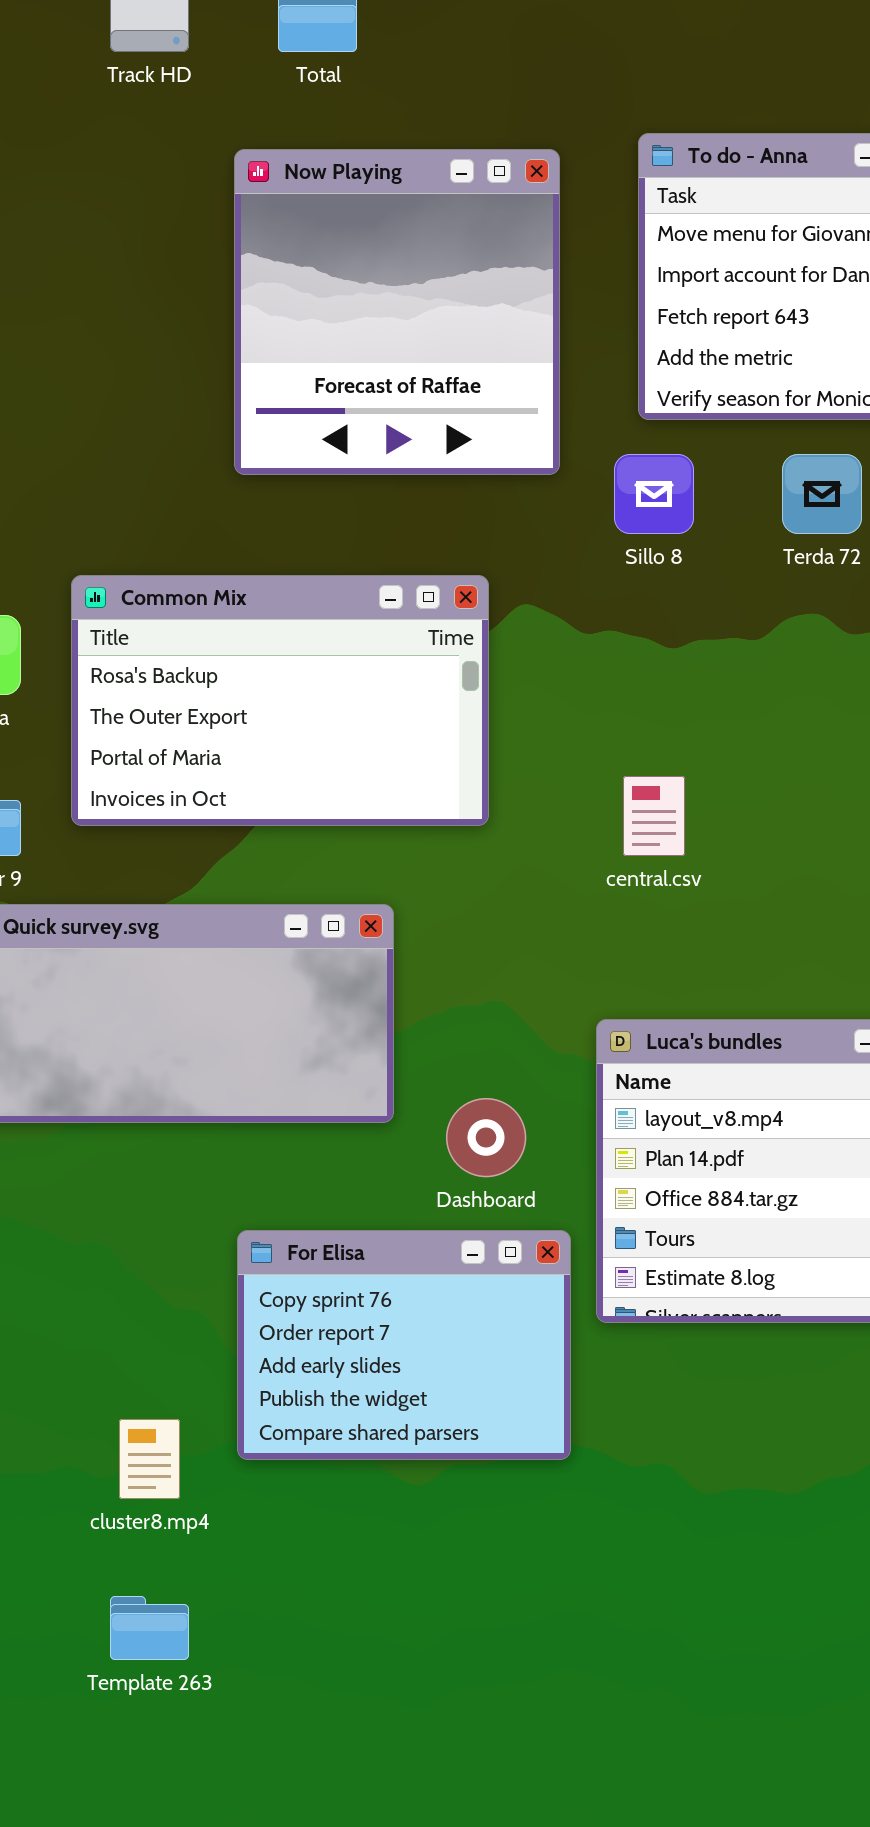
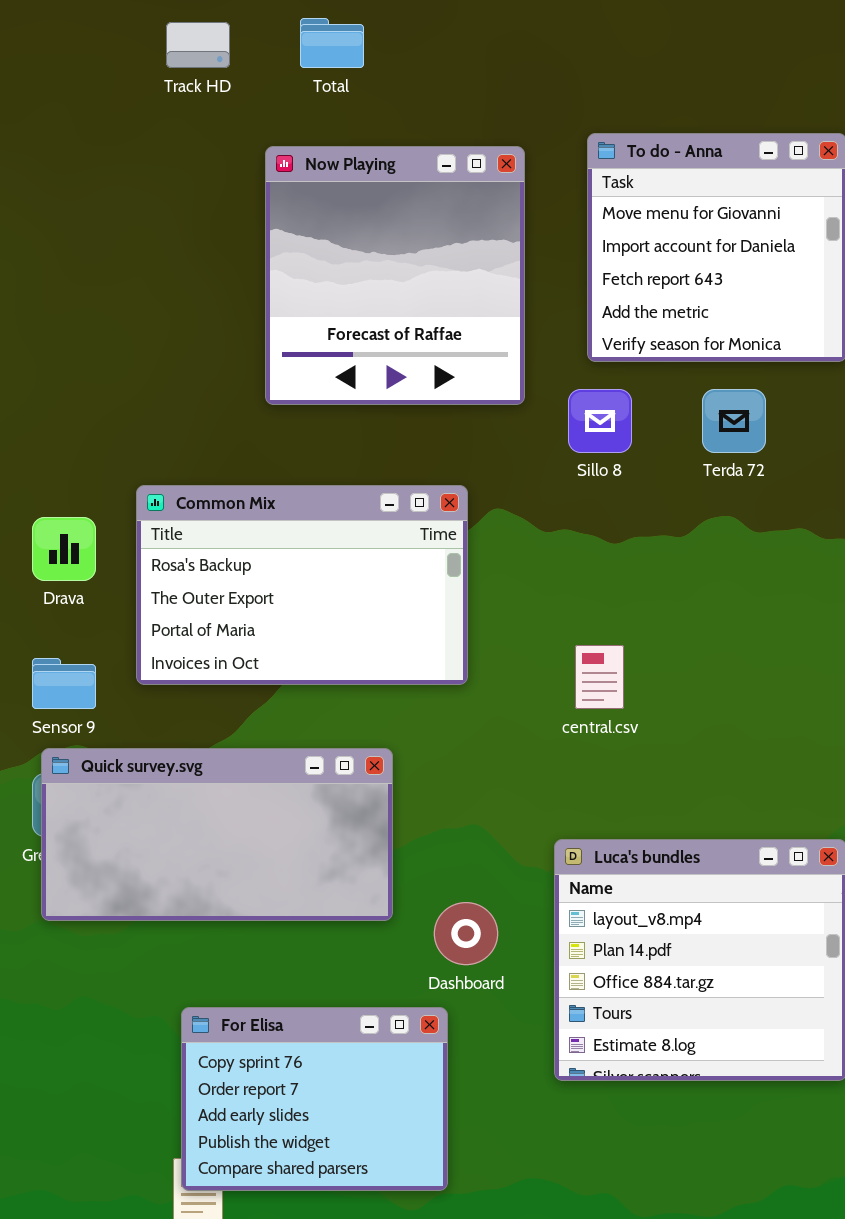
For Elisa: [237,1230,571,1460] -> [181,1007,448,1191], moved

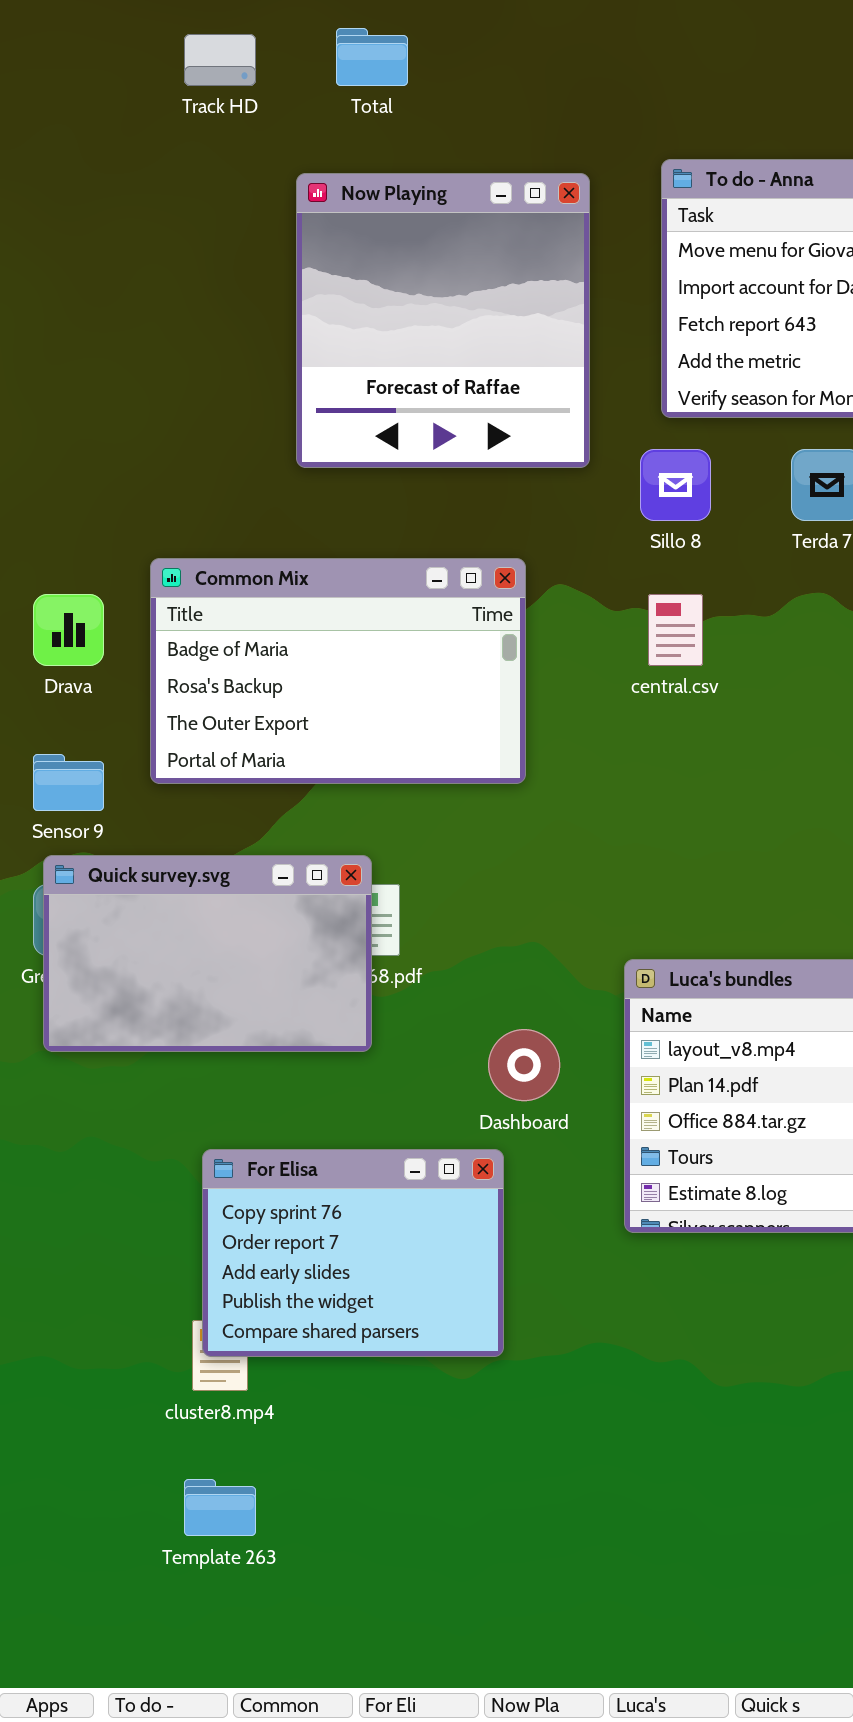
Common Mix: [136,485,468,685] -> [150,558,526,784], scrolled up 1 row
central.csv: [575,645,624,709] -> [648,594,703,666], moved
Quick survey.svg: [41,748,393,921] -> [43,855,372,1052], resized

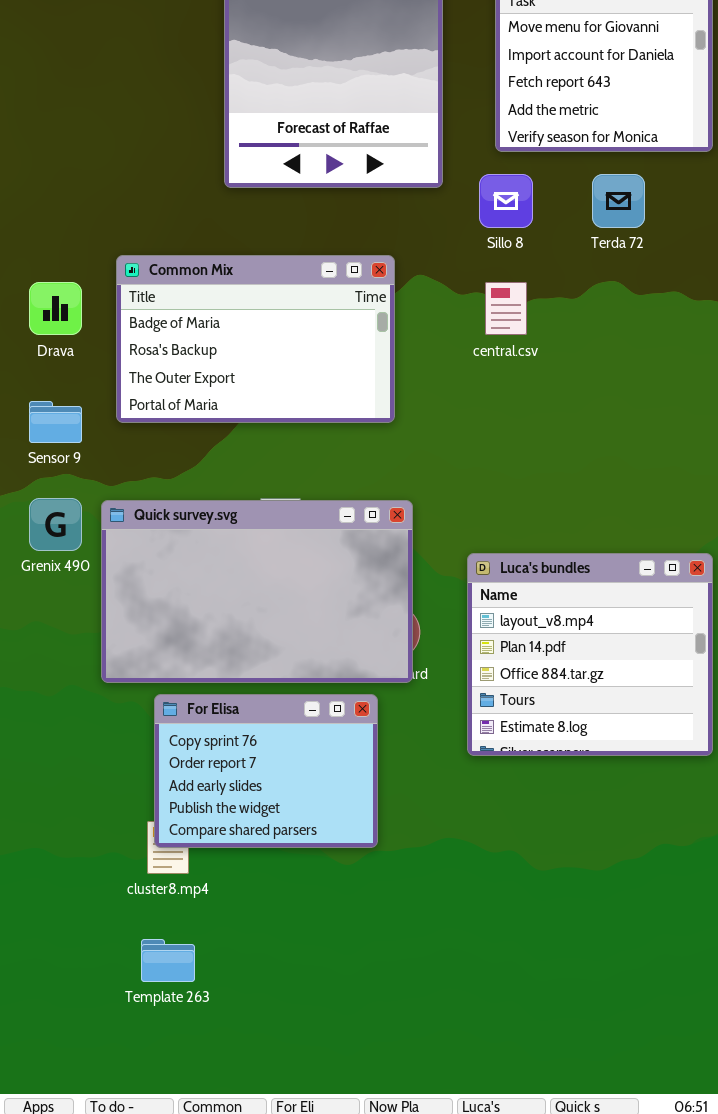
Quick survey.svg: [43,855,372,1052] -> [101,500,413,683], moved, resized

